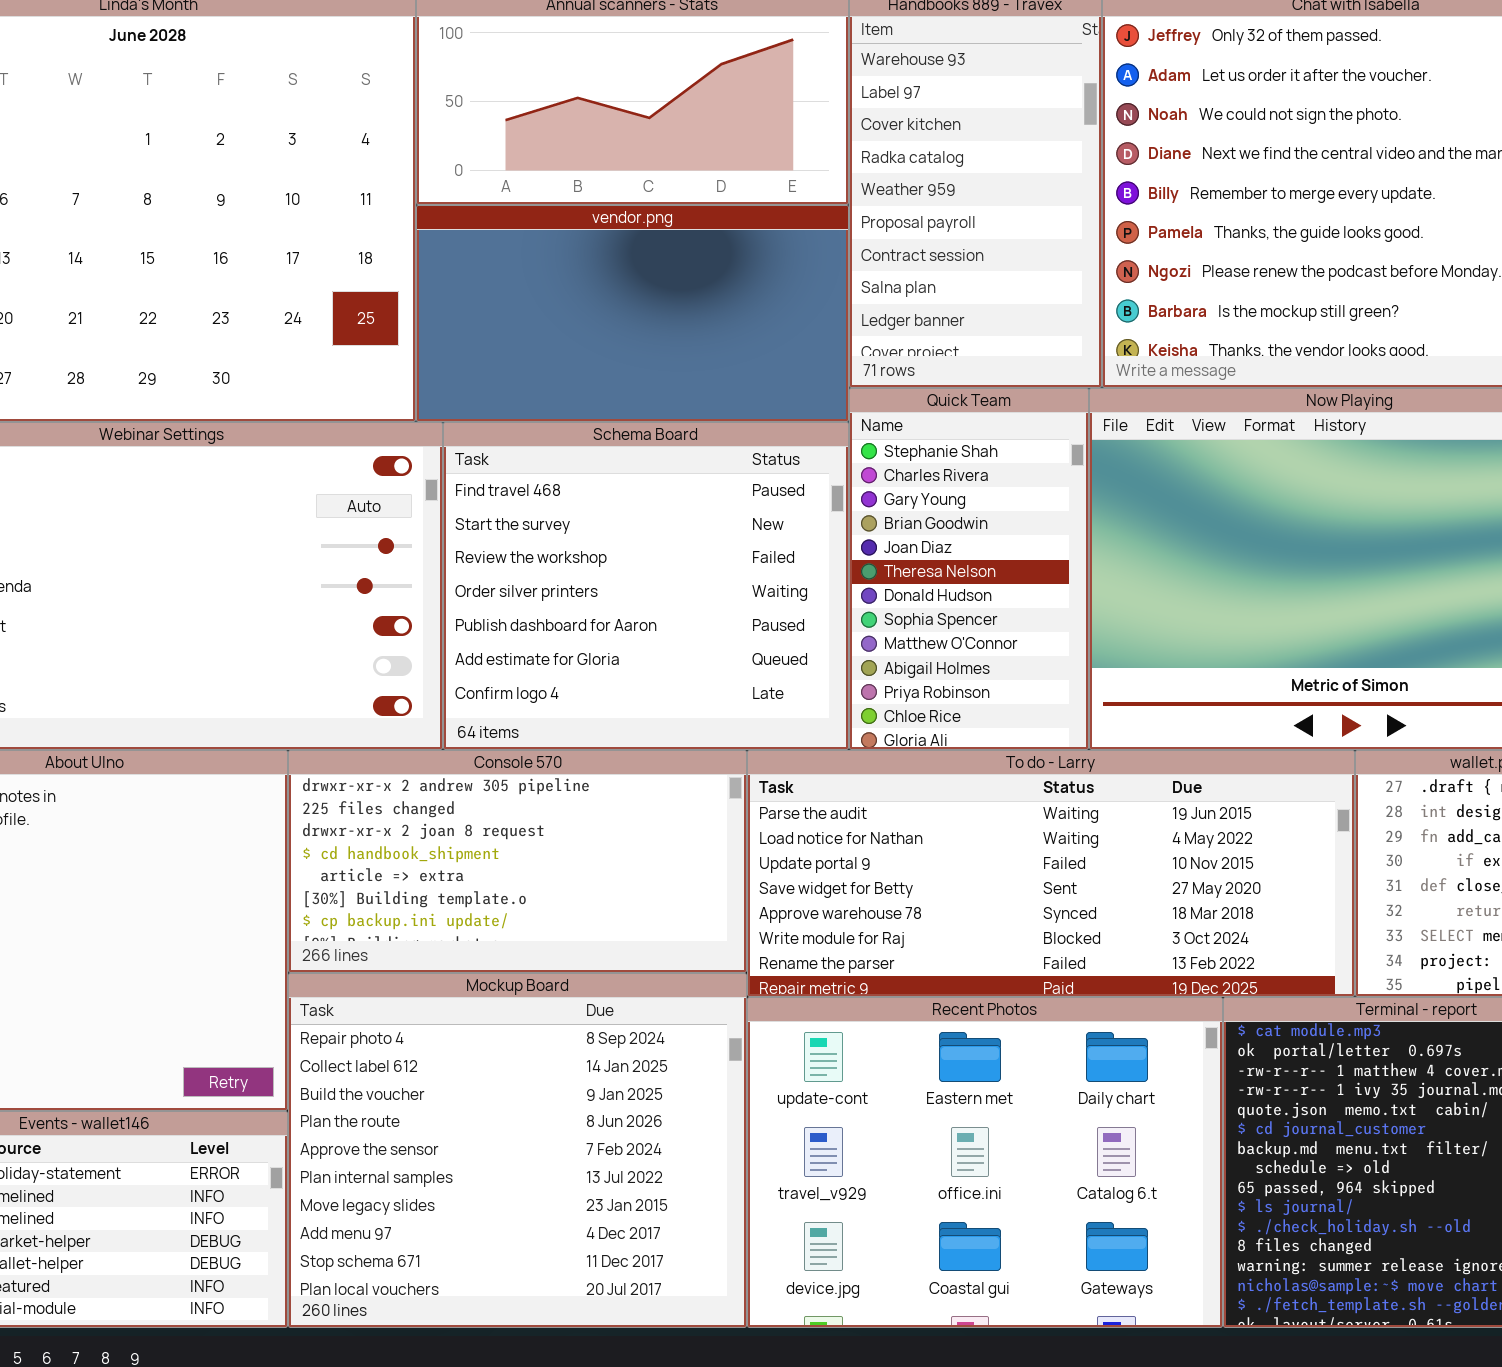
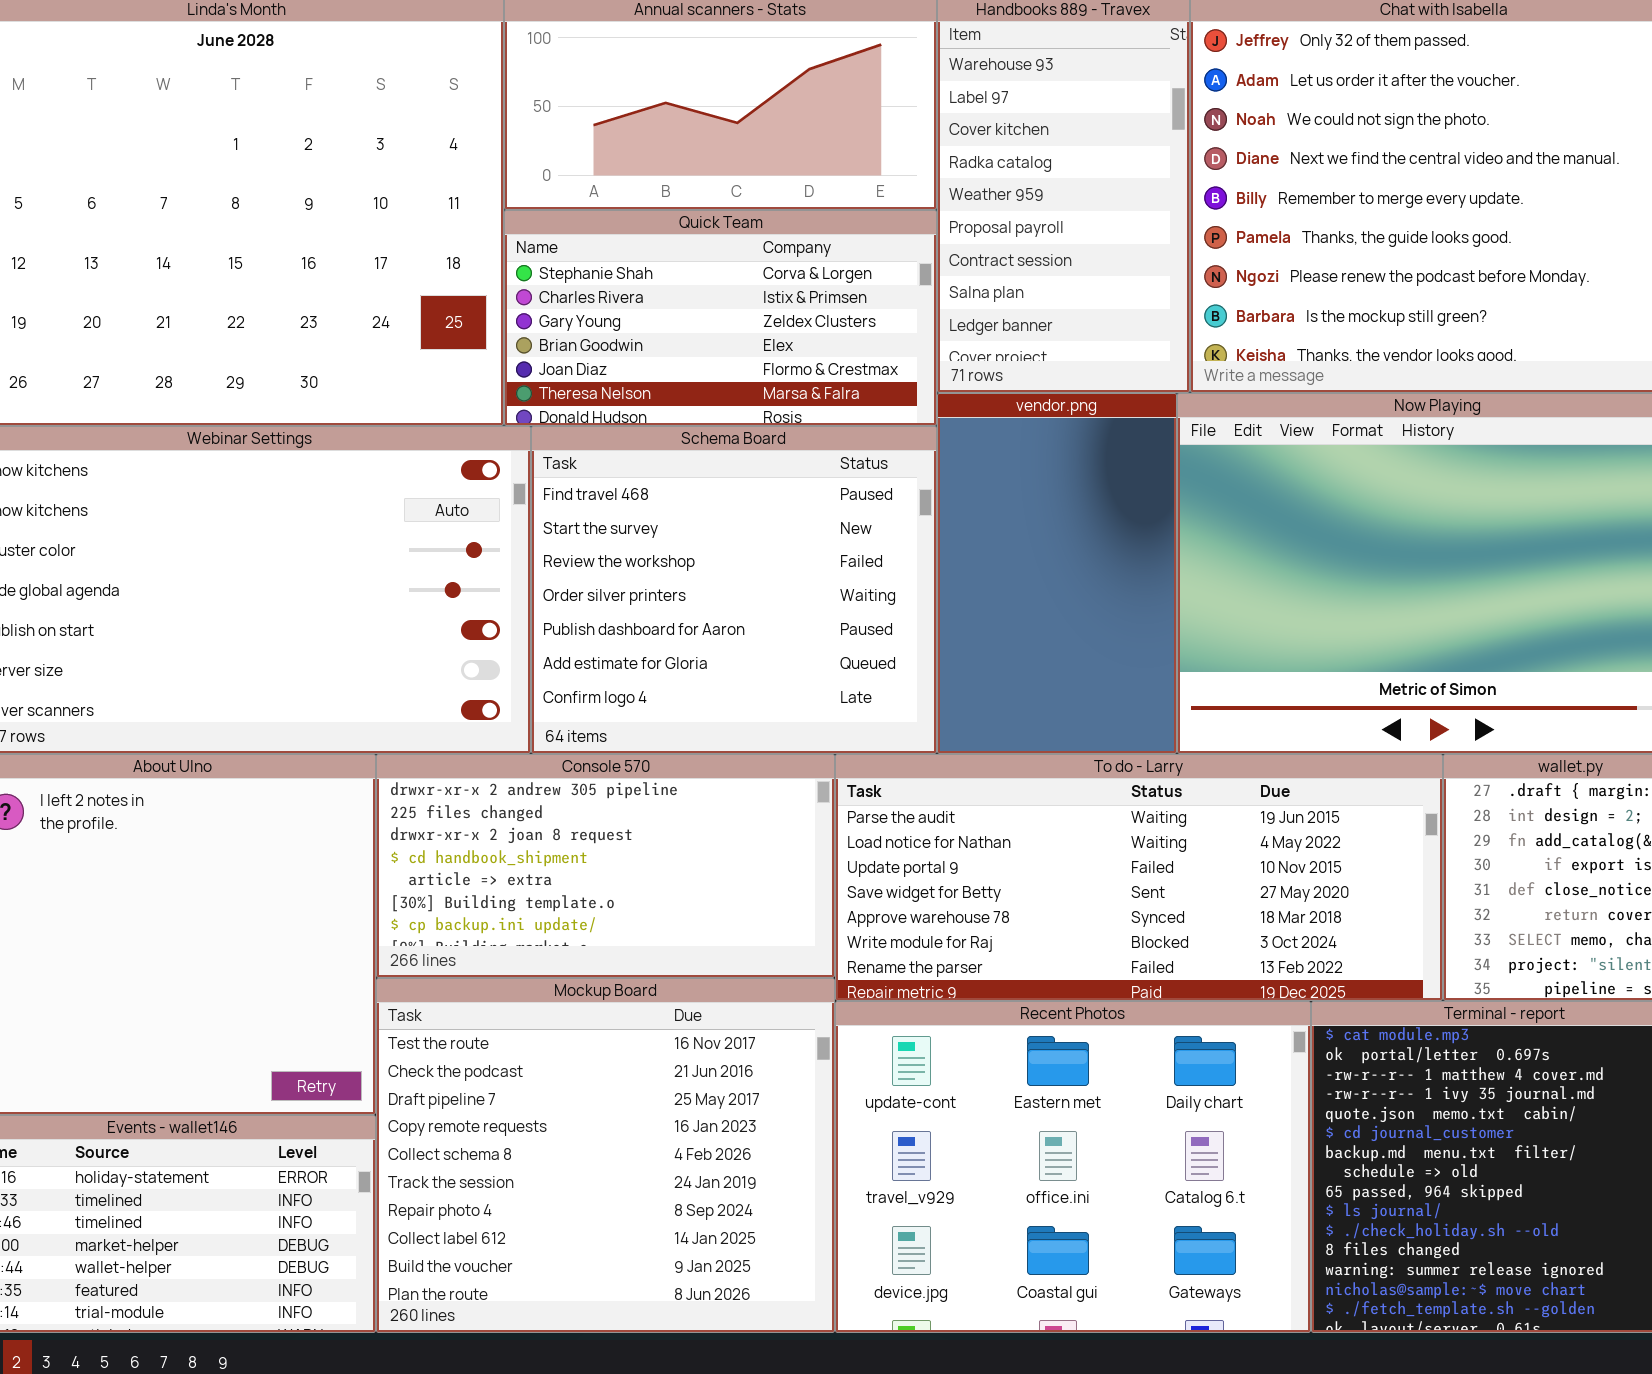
vendor.png: [416,205,849,422] -> [937,393,1177,754], moved, resized
Quick Team: [849,388,1089,750] -> [504,210,937,426], moved, resized
Mockup Board: [288,973,747,1328] -> [376,978,835,1333], scrolled up 6 rows

